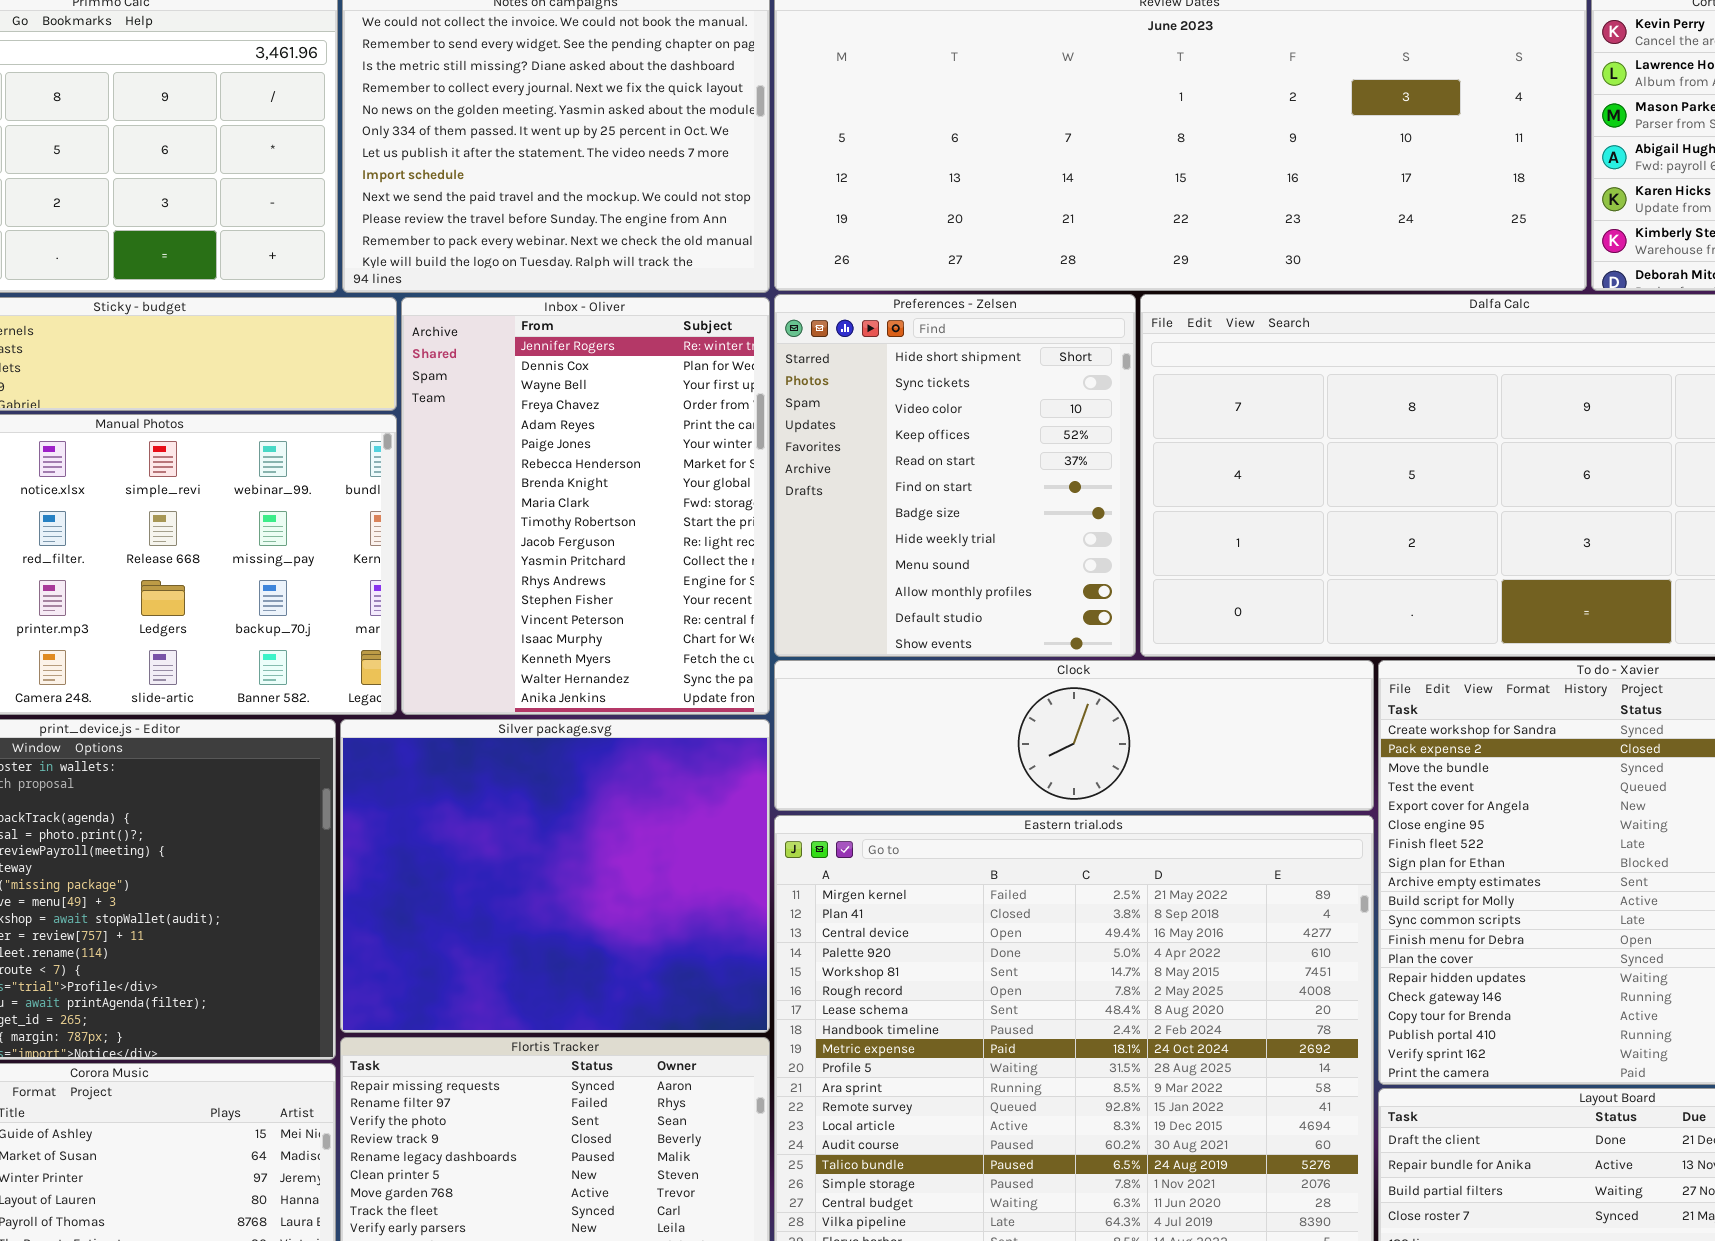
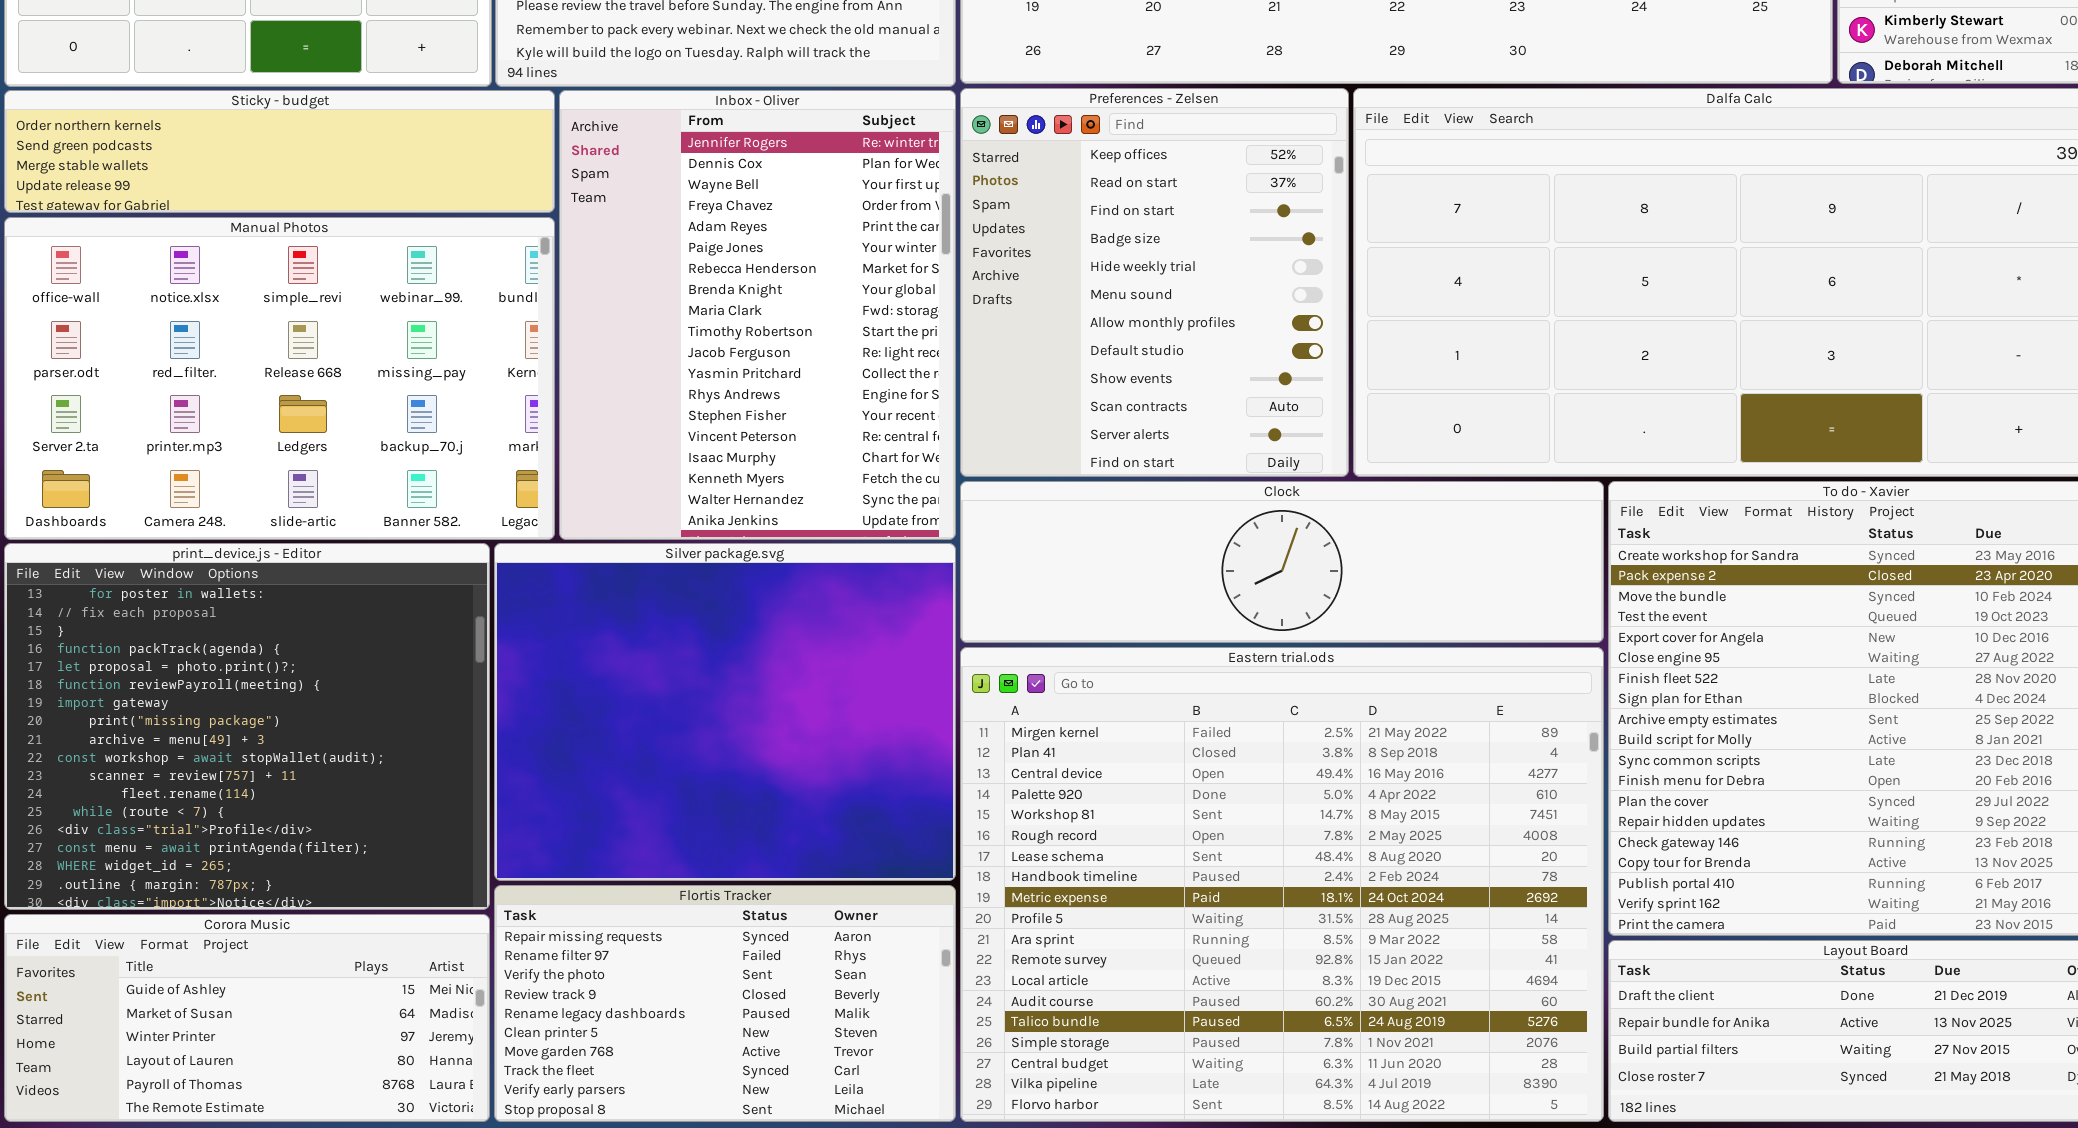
Preferences - Zelsen: [774,294,1136,657] -> [960,88,1349,477], scrolled down 3 rows

